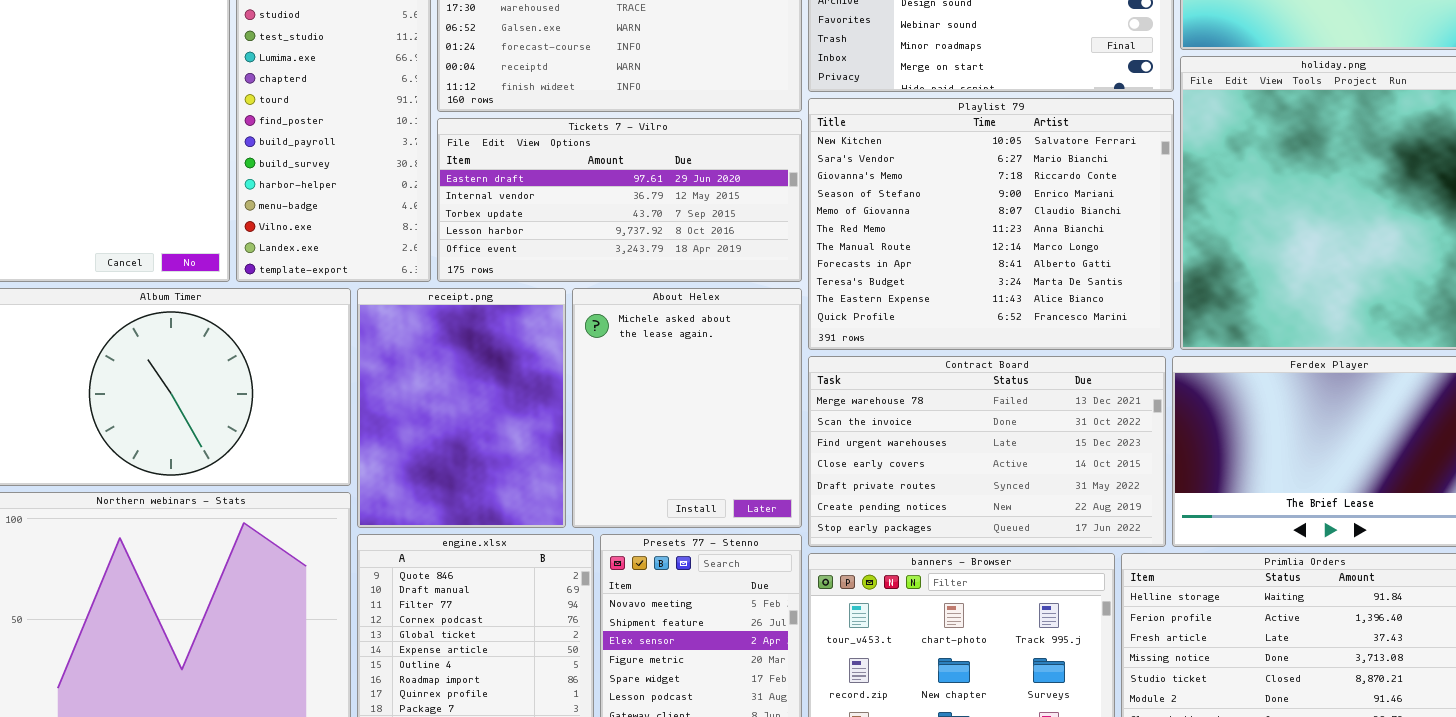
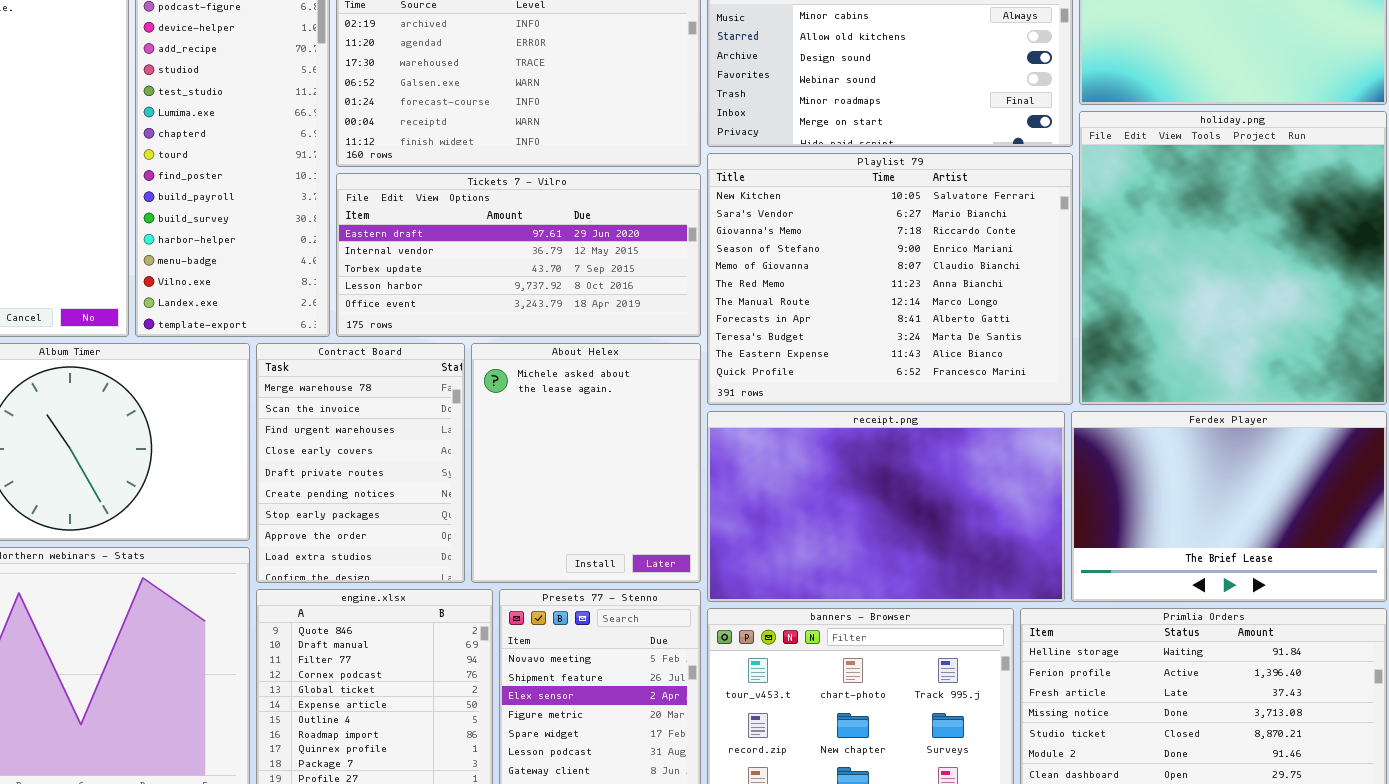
receipt.png: [357,288,566,528] -> [707,411,1065,602], moved, resized
Contract Board: [808,356,1166,547] -> [256,343,465,583], moved, resized

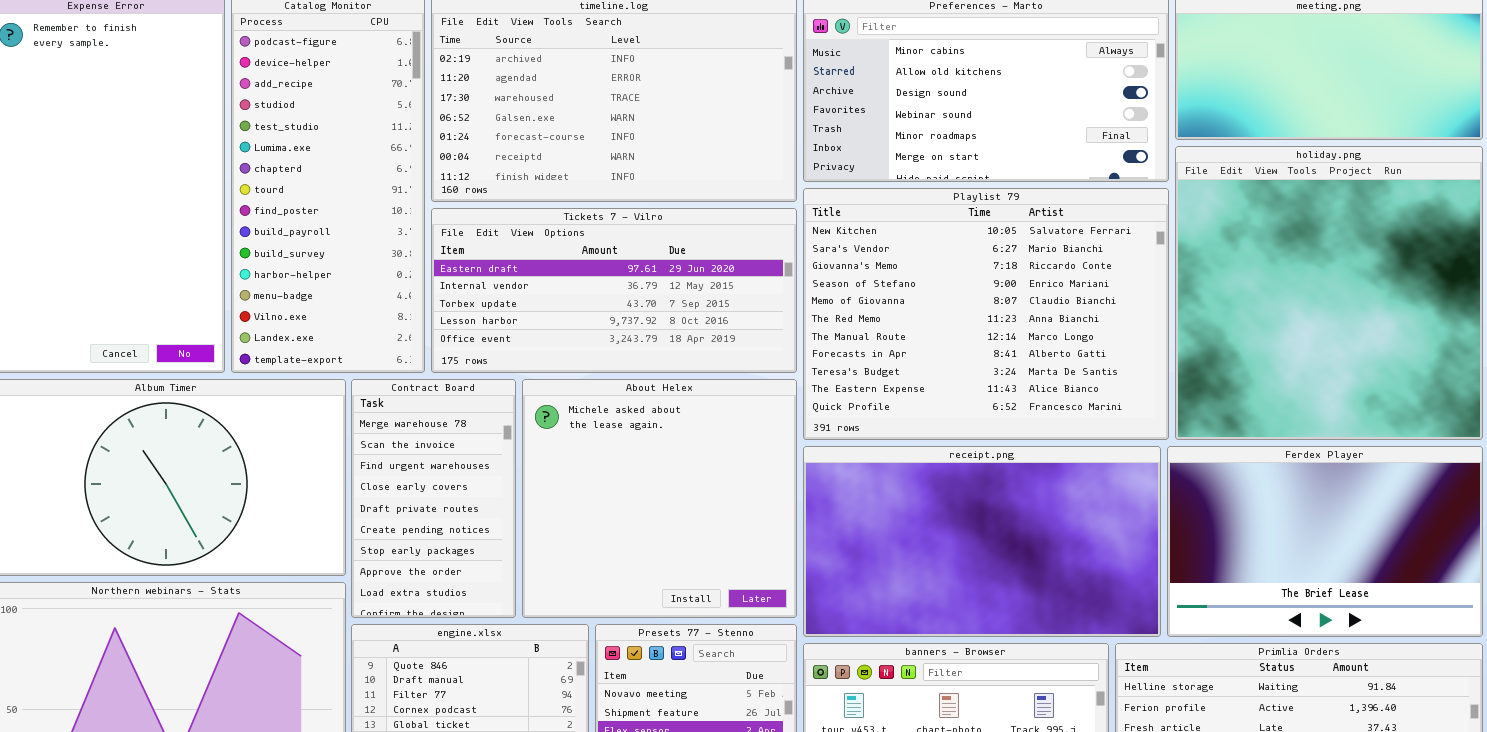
Contract Board: [256,343,465,583] -> [351,379,516,618], resized
About Helex: [471,343,701,583] -> [522,379,797,618], resized

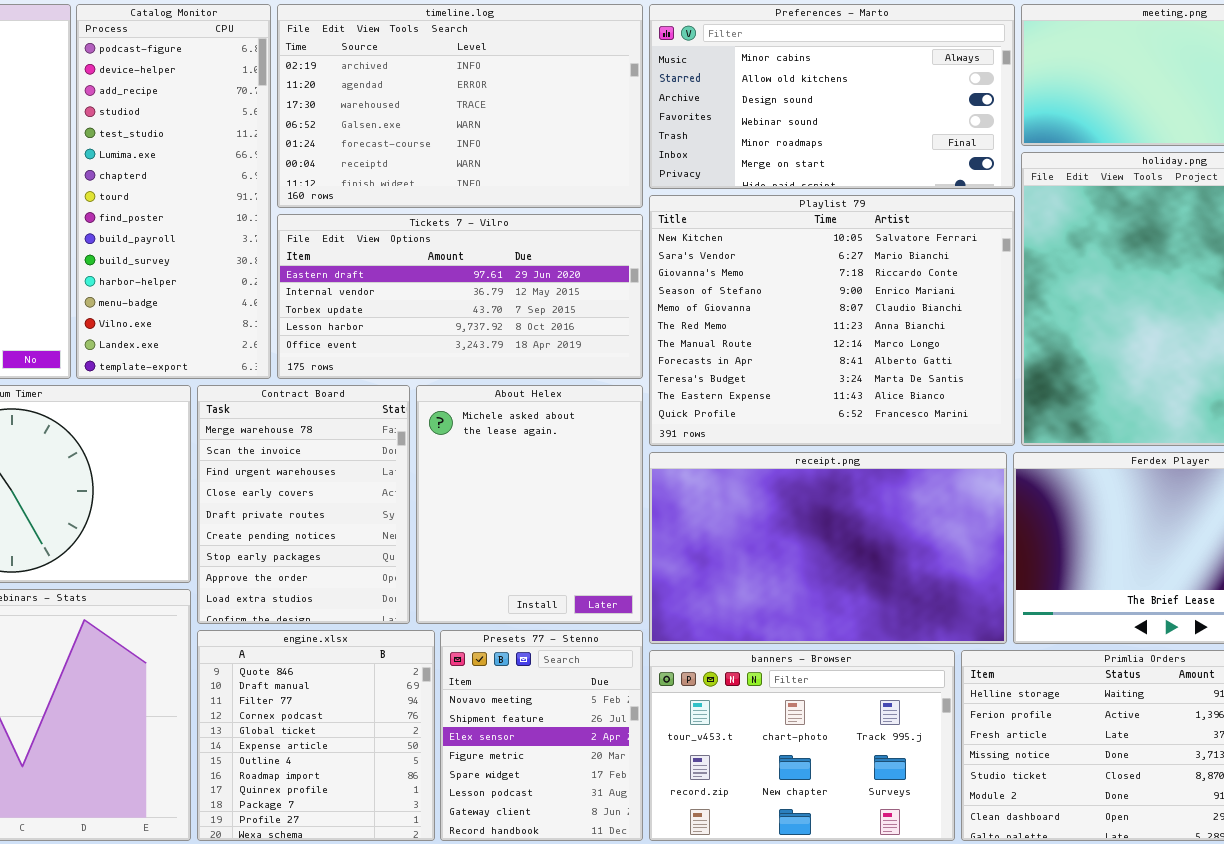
Contract Board: [351,379,516,618] -> [197,385,410,624], resized
About Helex: [522,379,797,618] -> [416,385,643,624], resized

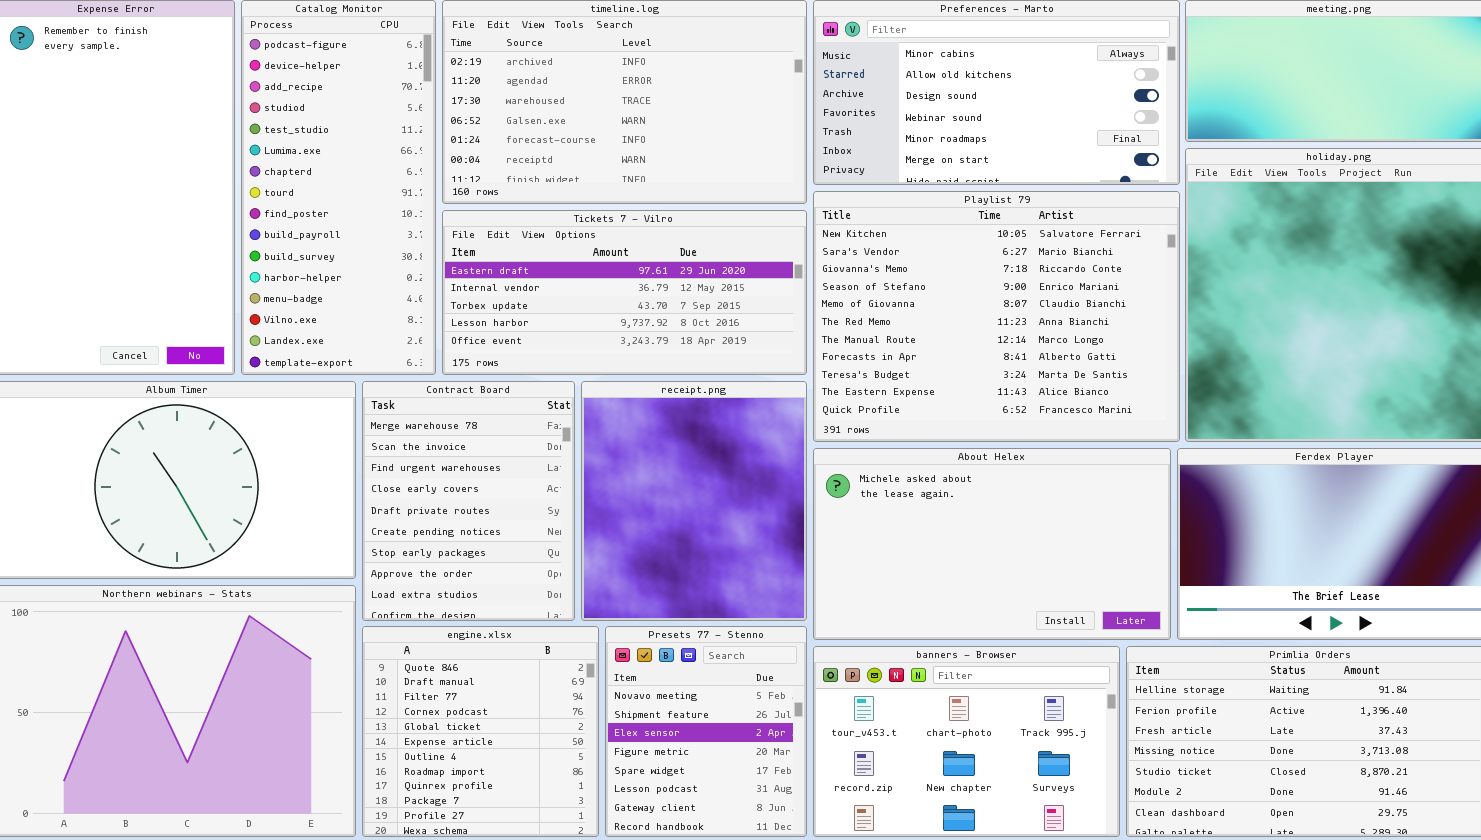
About Helex: [416,385,643,624] -> [813,448,1171,640], moved, resized
receipt.png: [649,452,1007,644] -> [581,381,807,621], moved, resized

